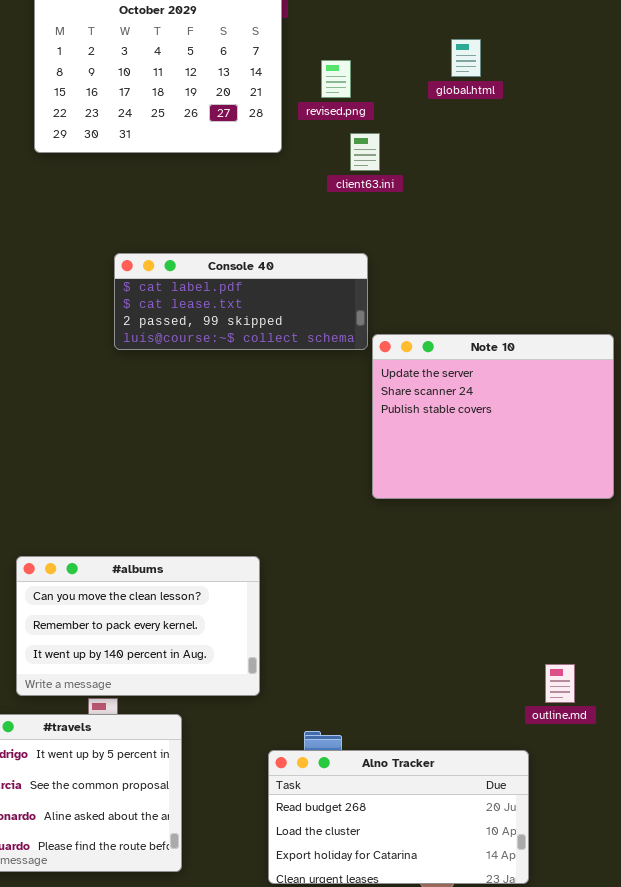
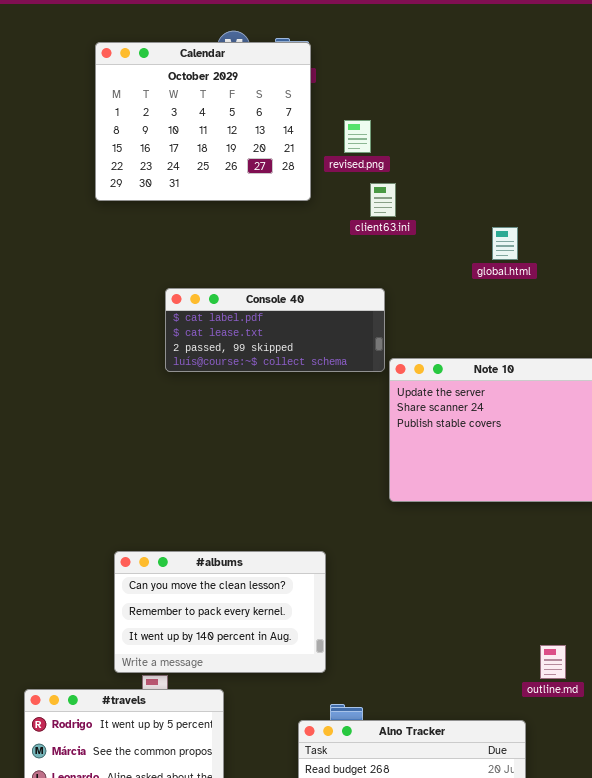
global.html: [451,39,481,77] -> [492,227,518,260], moved
#albums: [16,556,260,696] -> [114,551,326,673], moved

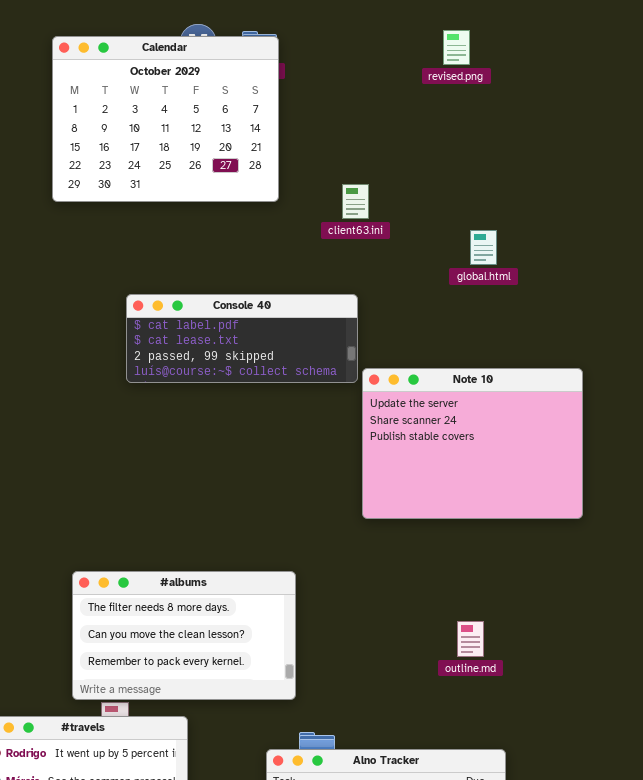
revised.png: [344,120,371,153] -> [443,30,470,65], moved
#albums: [114,551,326,673] -> [72,571,296,700], scrolled up 1 row
outline.md: [540,645,566,679] -> [457,621,484,657], moved

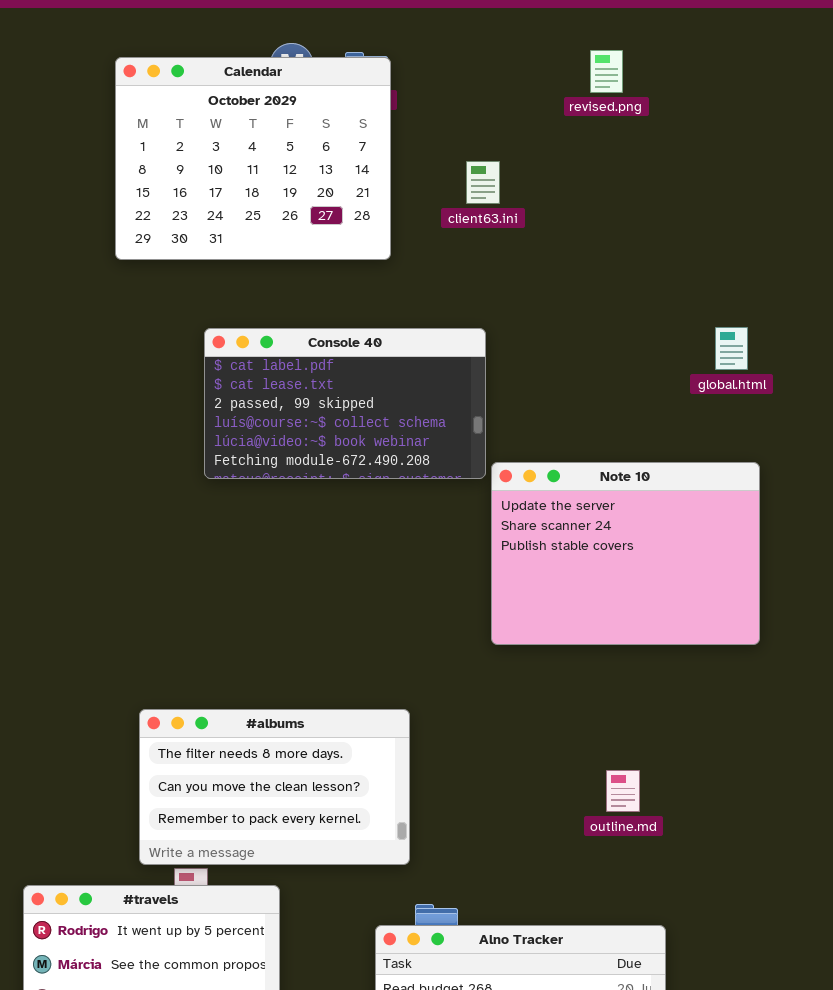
client63.ini: [342,184,369,219] -> [466,161,500,204], moved
global.html: [470,230,497,265] -> [715,327,748,370], moved
Console 40: [126,294,358,383] -> [204,328,486,479], resized

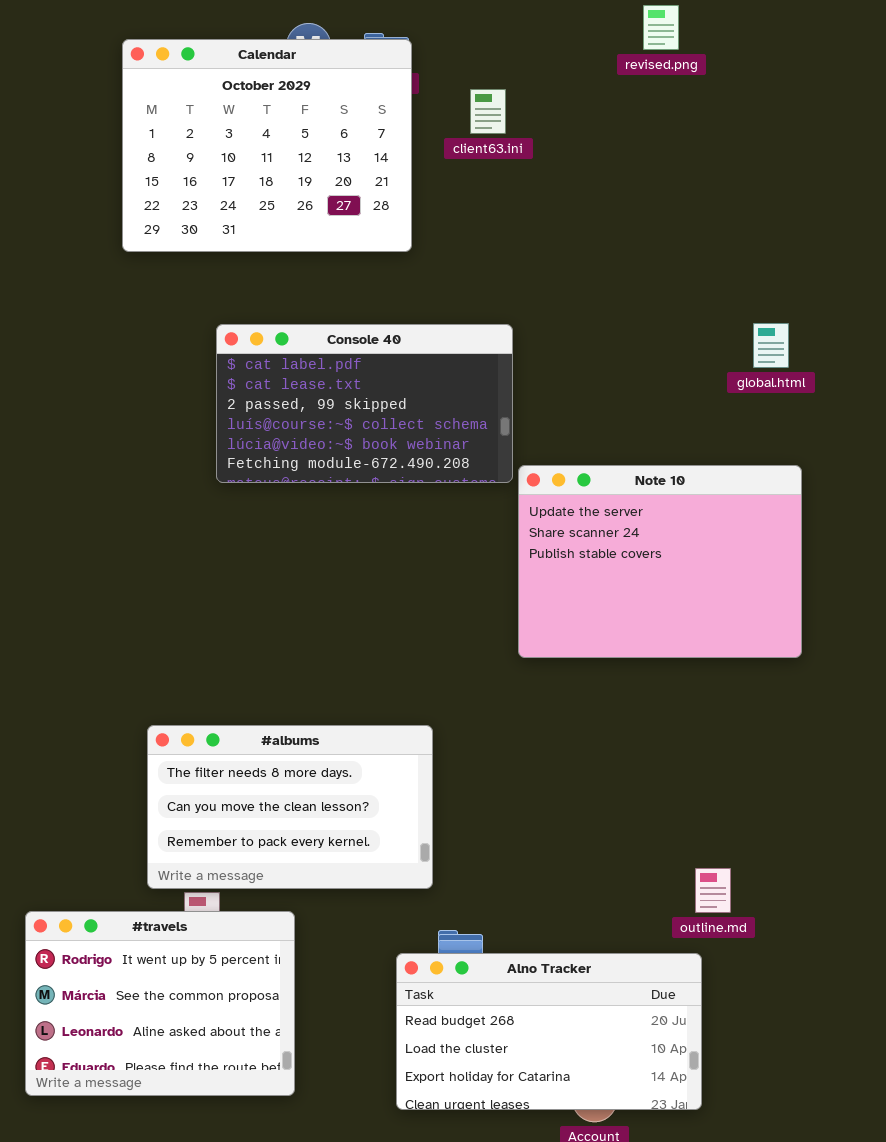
revised.png: [590,50,623,93] -> [643,5,679,50], moved
client63.ini: [466,161,500,204] -> [470,89,506,134], moved
outline.md: [606,770,640,812] -> [695,868,731,913], moved

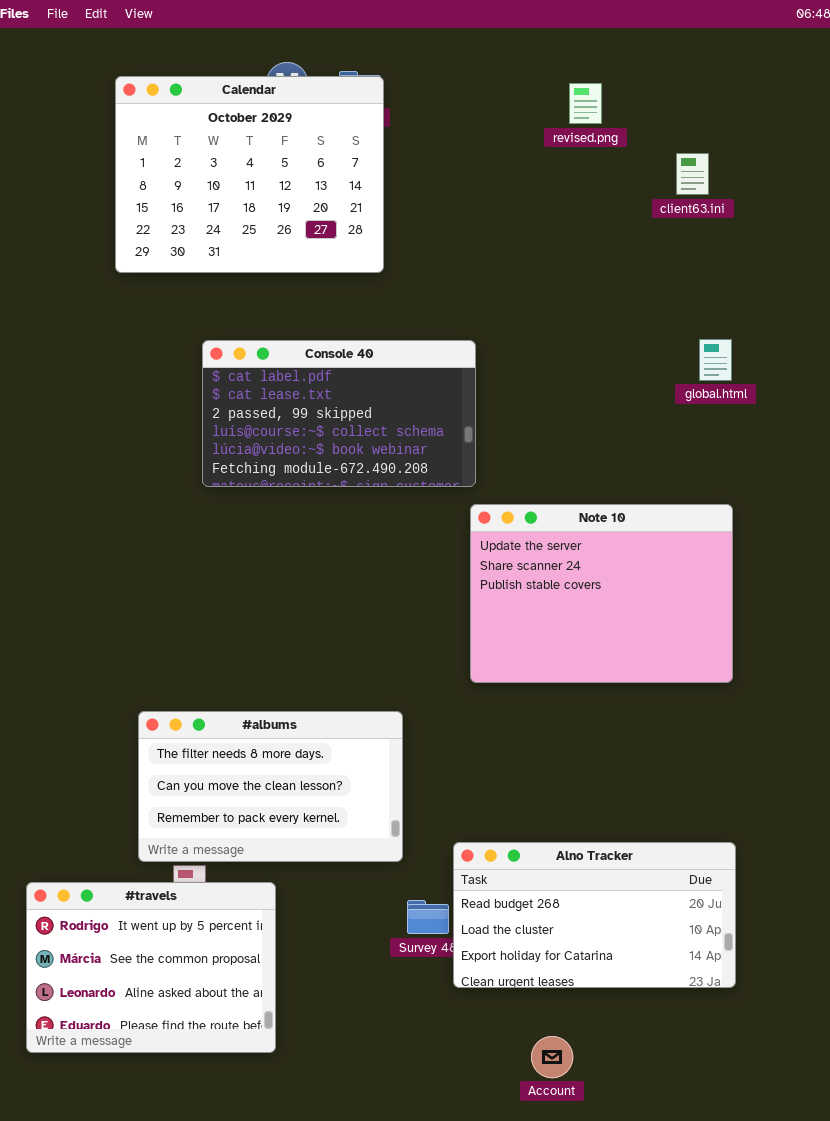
revised.png: [643,5,679,50] -> [569,83,602,124], moved
client63.ini: [470,89,506,134] -> [676,153,709,195], moved
Note 10: [518,465,802,658] -> [470,504,733,683], moved
Alno Tracker: [396,953,702,1110] -> [453,842,736,988], moved

